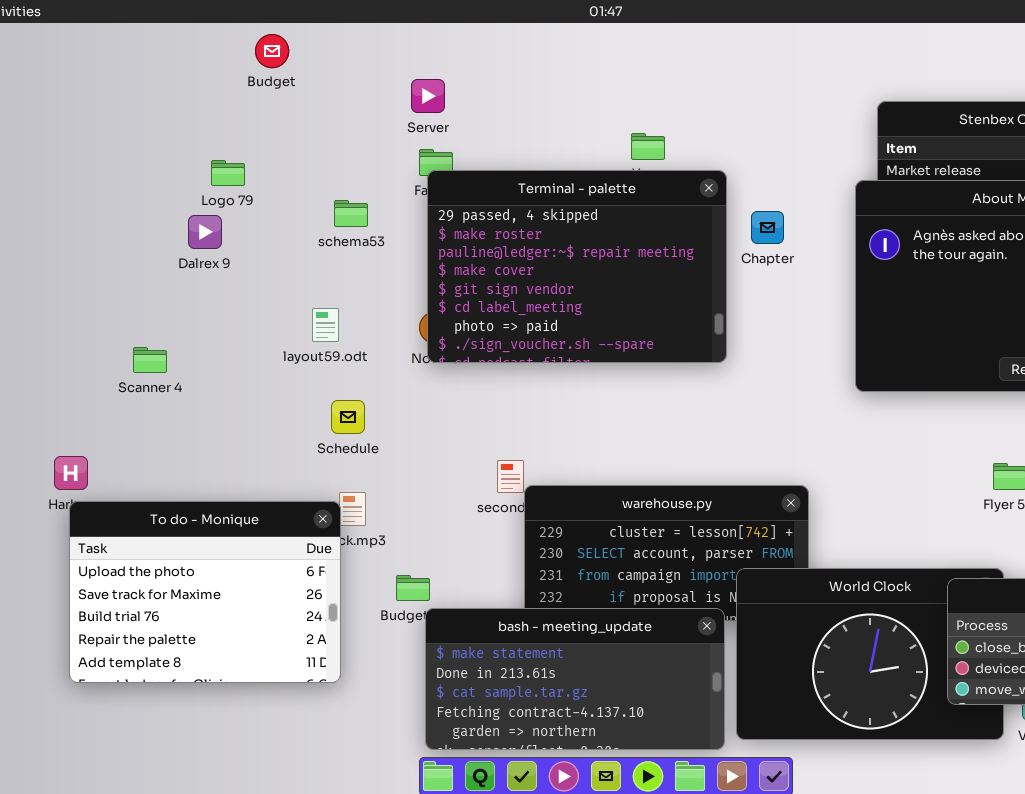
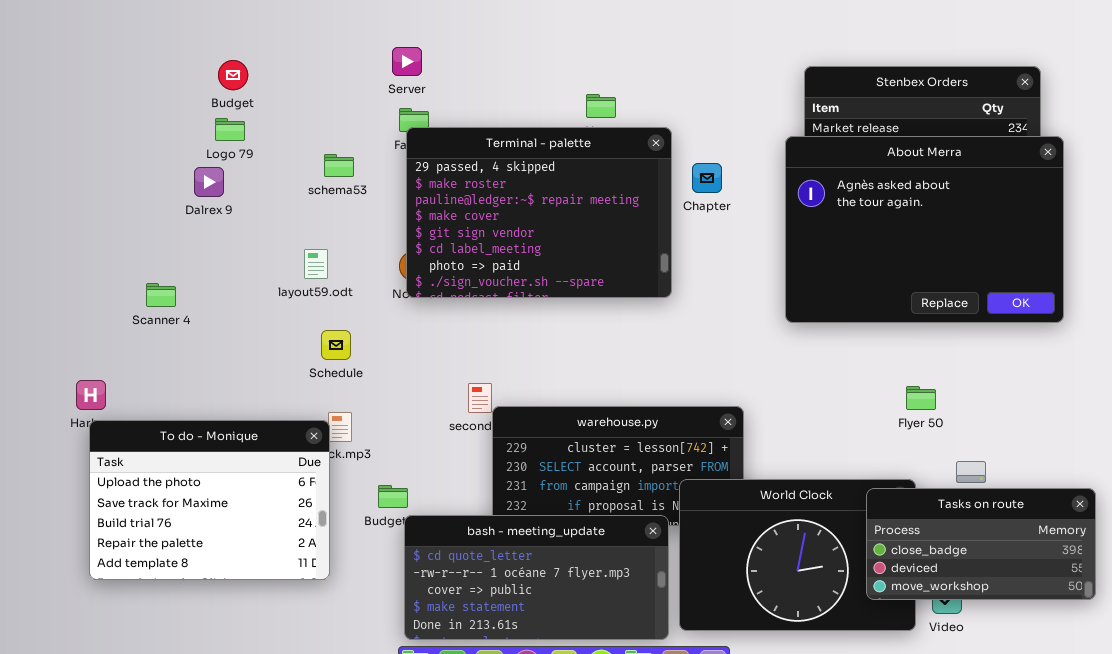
Budget: [255,34,289,68] -> [218,60,248,90], moved
bash - meeting_update: [425,608,725,750] -> [404,515,669,640], scrolled up 3 rows

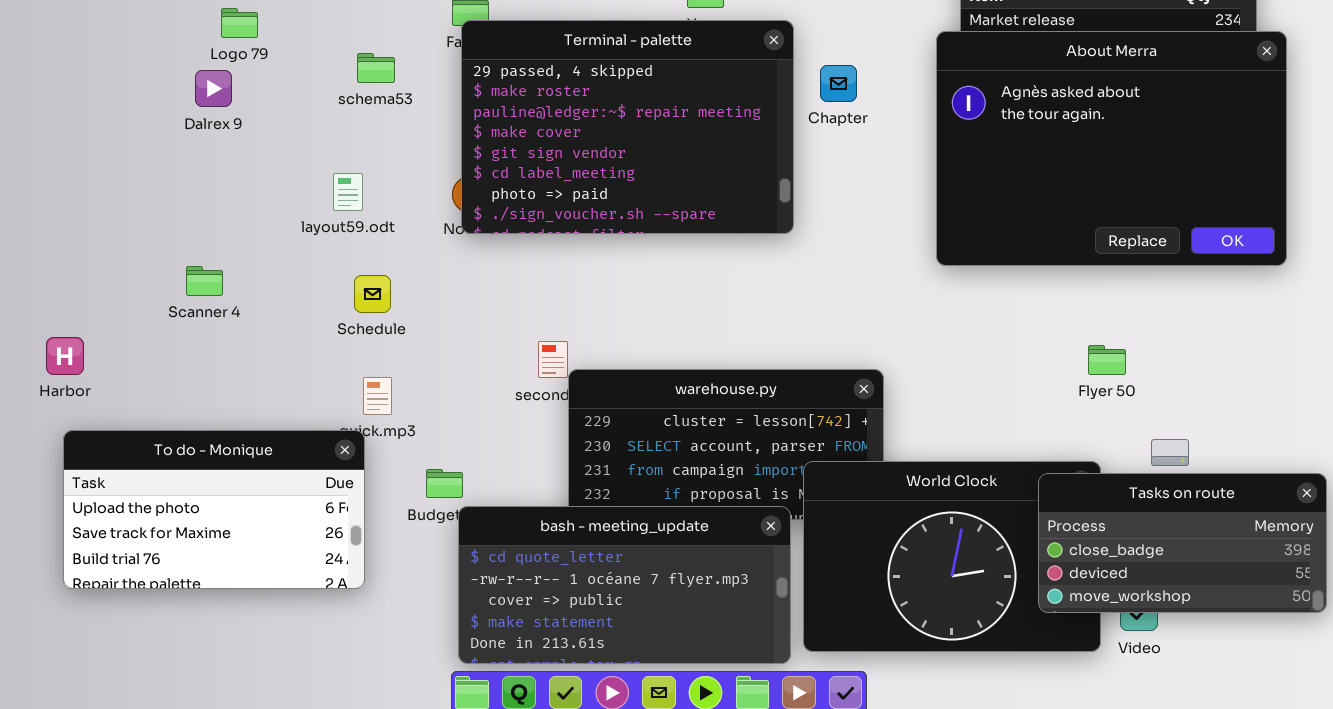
Scanner 4: [146,283,176,307] -> [186,266,223,296], moved
To do - Monique: [89,420,330,580] -> [63,430,365,589], resized

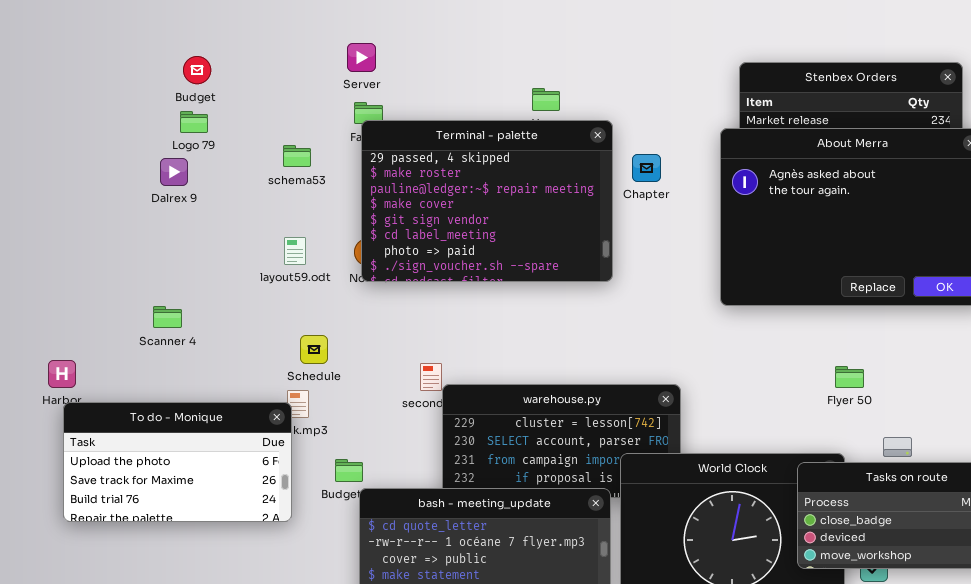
layout59.odt: [333,173,363,211] -> [284,237,306,265], moved
Schedule: [354,275,391,313] -> [300,335,328,364], moved
To do - Monique: [63,430,365,589] -> [63,402,292,522], moved

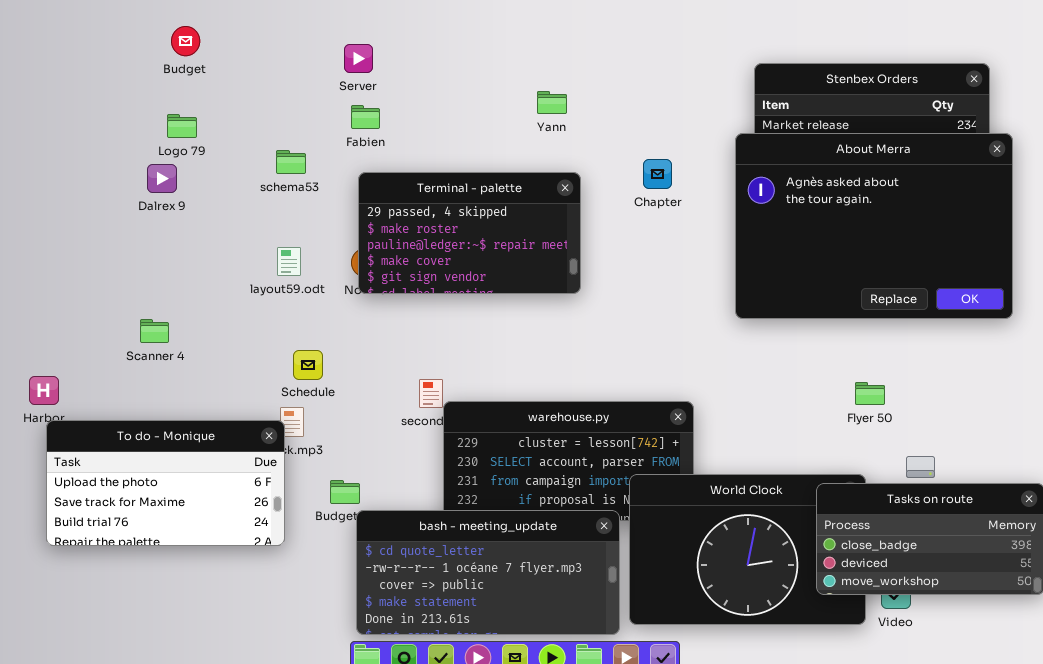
Budget: [183,56,211,84] -> [171,26,200,56], moved
Terminal - palette: [361,120,613,282] -> [358,172,581,294], resized

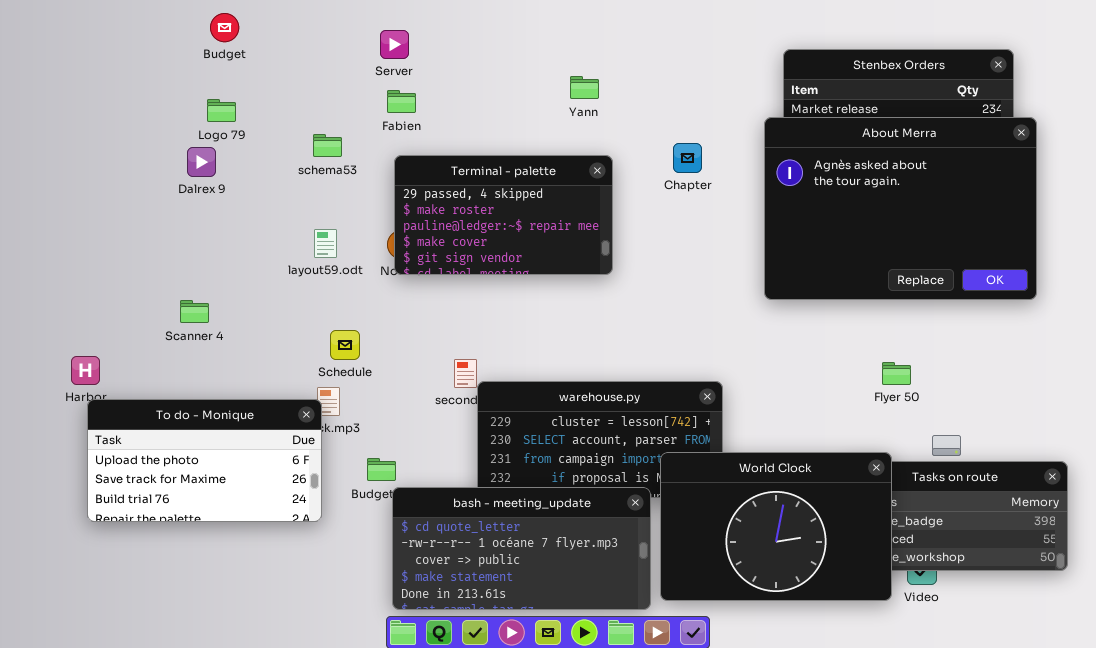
World Clock: [629,474,866,625] -> [660,452,892,601], raised

